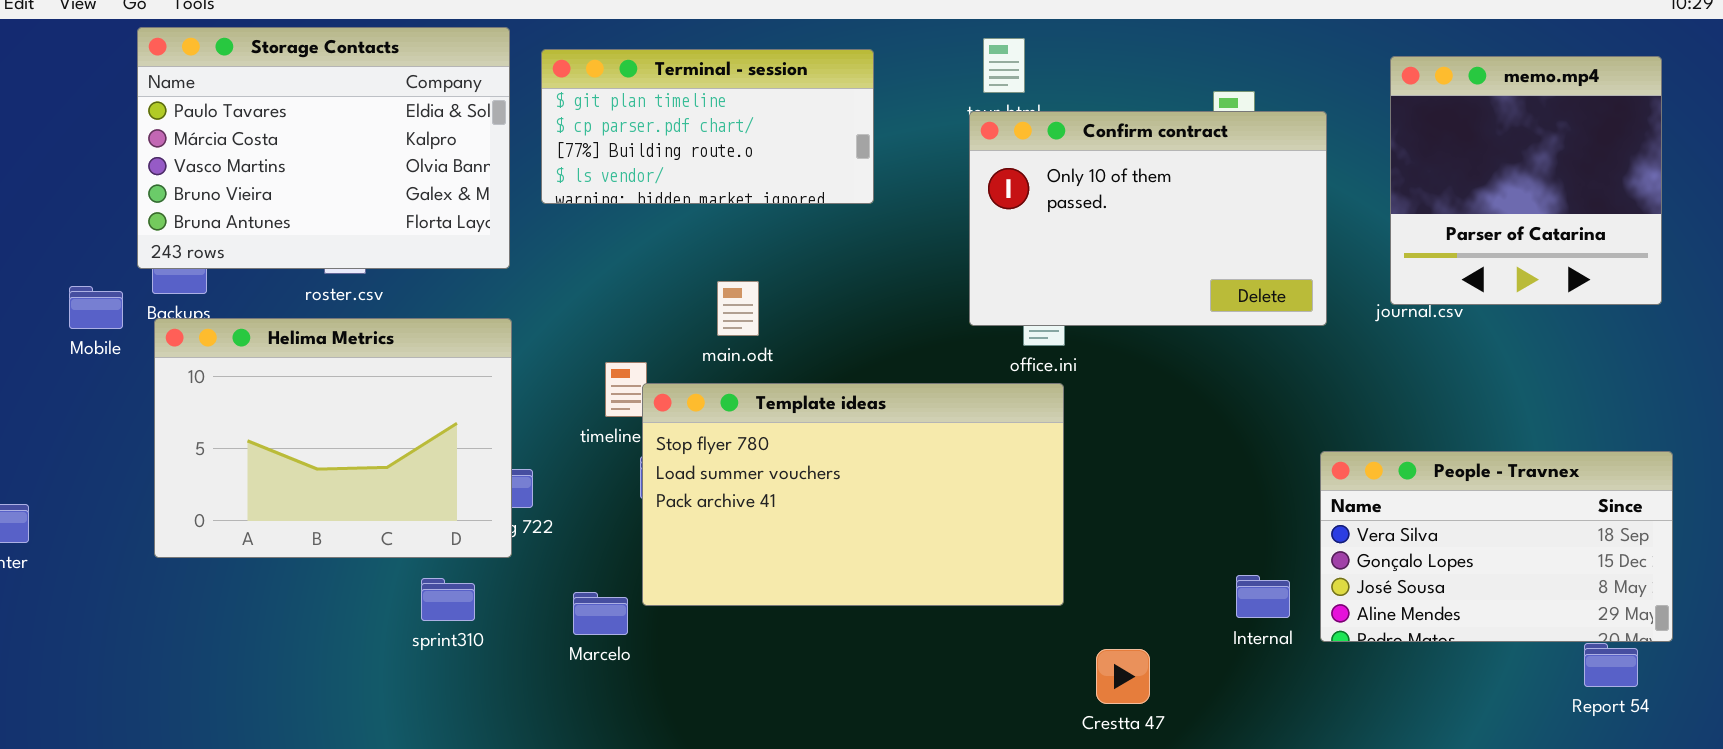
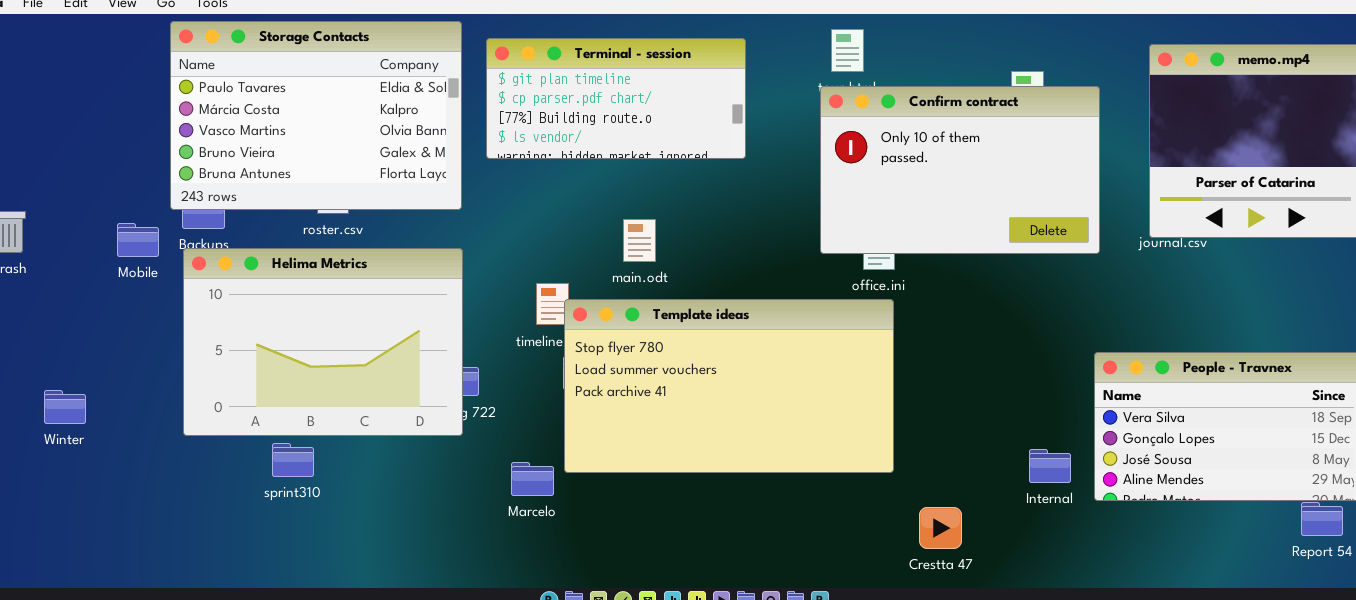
sprint310: [421,578,475,621] -> [272,443,314,477], moved

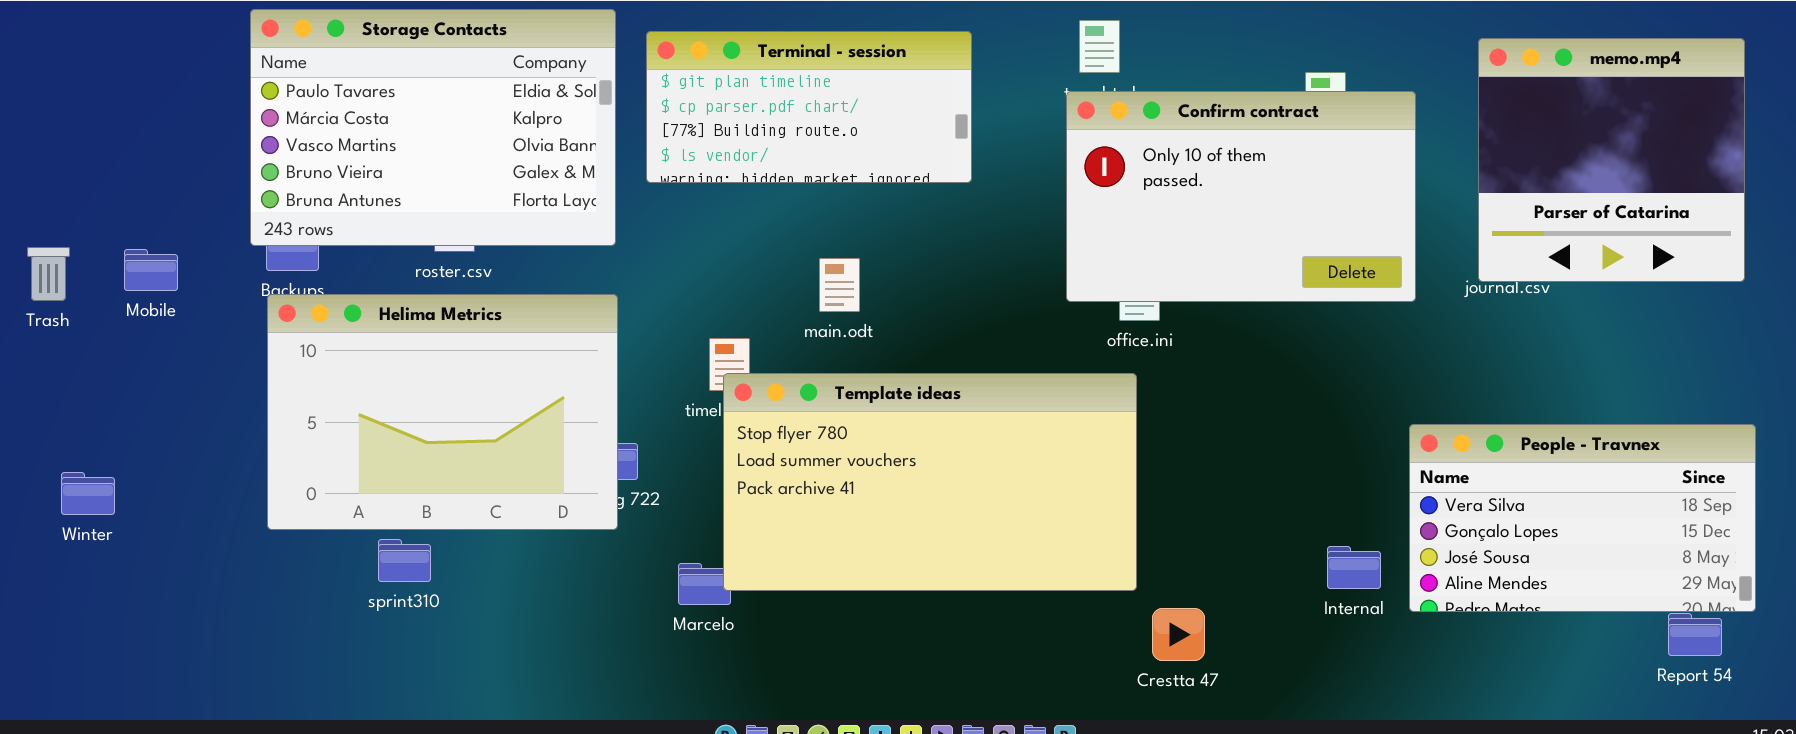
Mobile: [117,223,159,257] -> [124,249,178,291], moved
Template ideas: [564,299,894,473] -> [723,373,1137,591], moved
Winter: [44,390,86,424] -> [61,472,115,515], moved
Crestta 47: [919,507,962,549] -> [1152,608,1205,661], moved

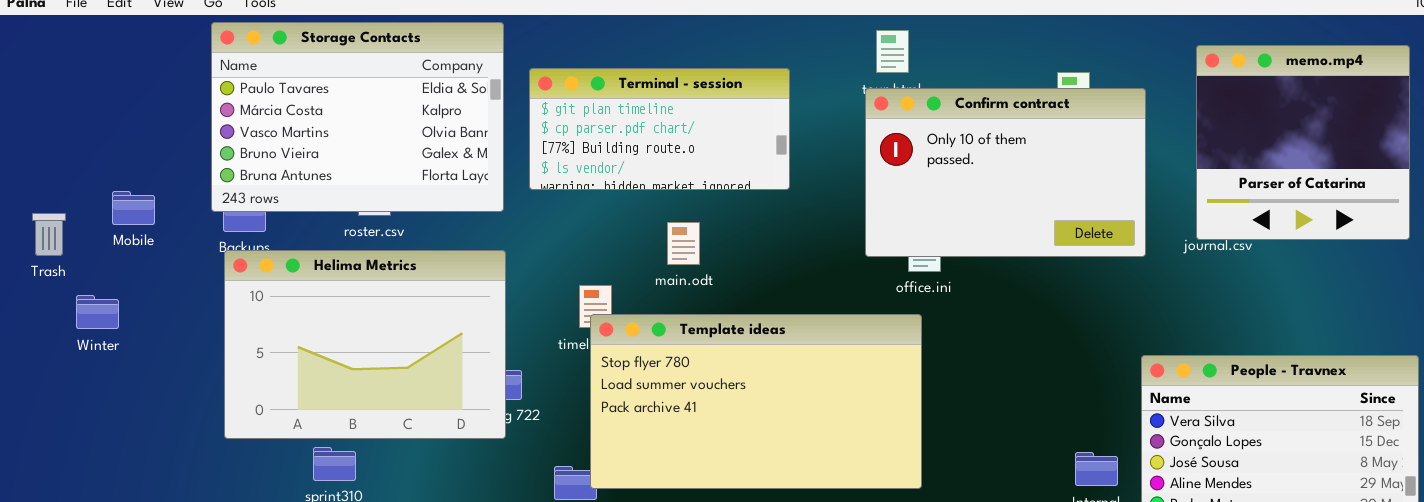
Terminal - session: [646,31,972,183] -> [529,68,790,190], moved
Mobile: [124,249,178,291] -> [112,191,155,225], moved
Winter: [61,472,115,515] -> [76,295,119,329], moved

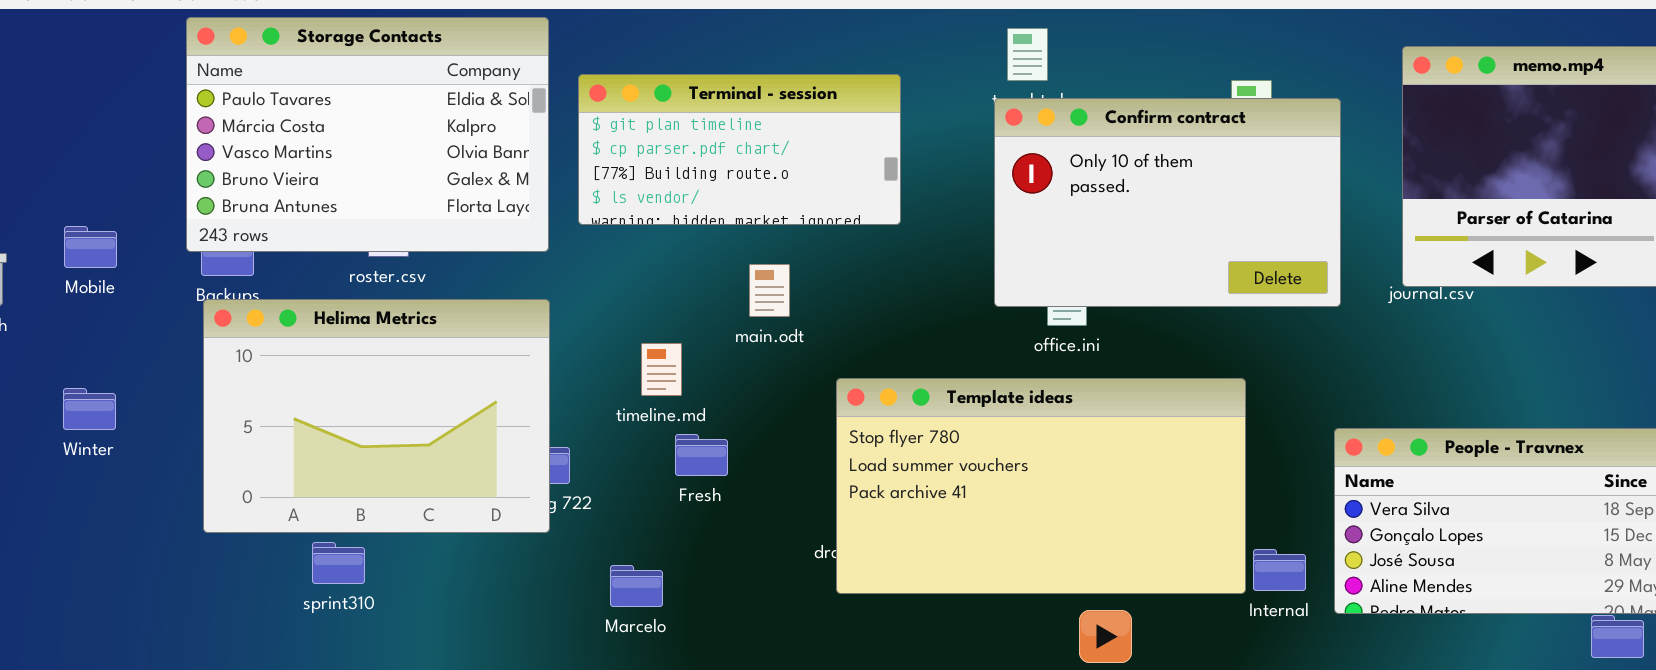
Winter: [76,295,119,329] -> [63,388,116,430], moved
Template ideas: [590,314,922,489] -> [836,378,1246,594], moved

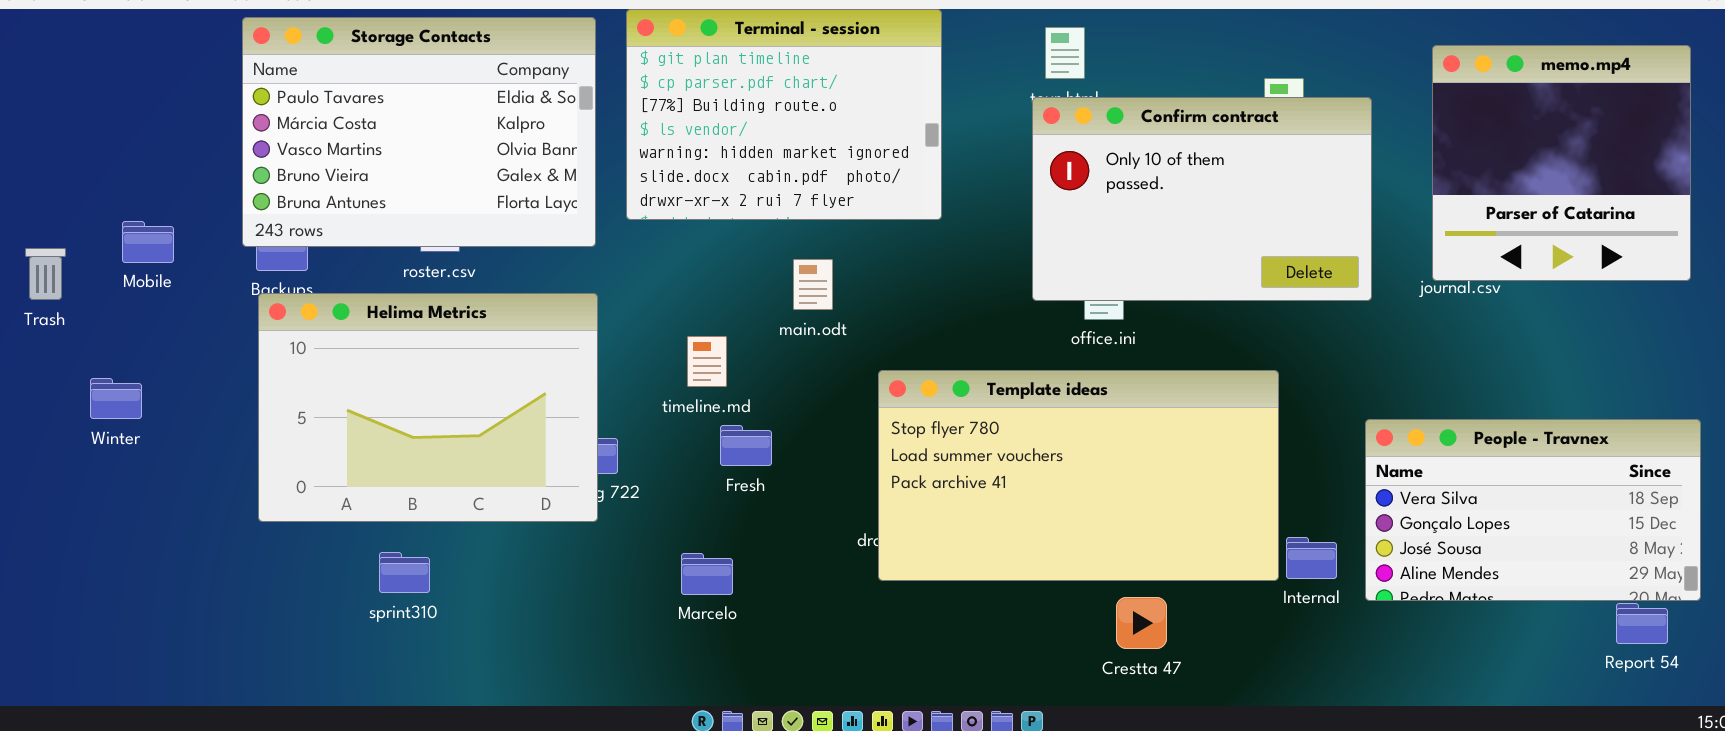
Terminal - session: [578,74,901,225] -> [626,9,942,220], resized
Winter: [63,388,116,430] -> [90,378,142,419], moved
sprint310: [312,542,365,584] -> [379,552,430,593], moved
Marcelo: [610,565,663,607] -> [681,553,733,595], moved

